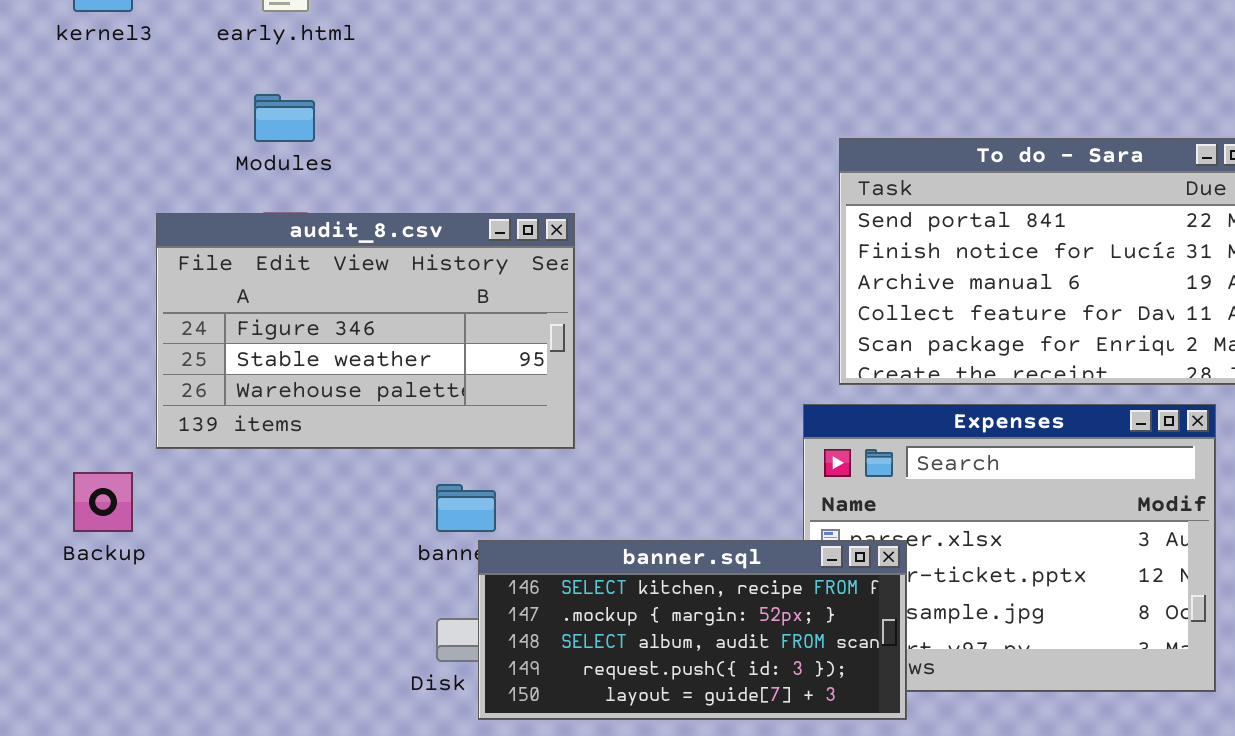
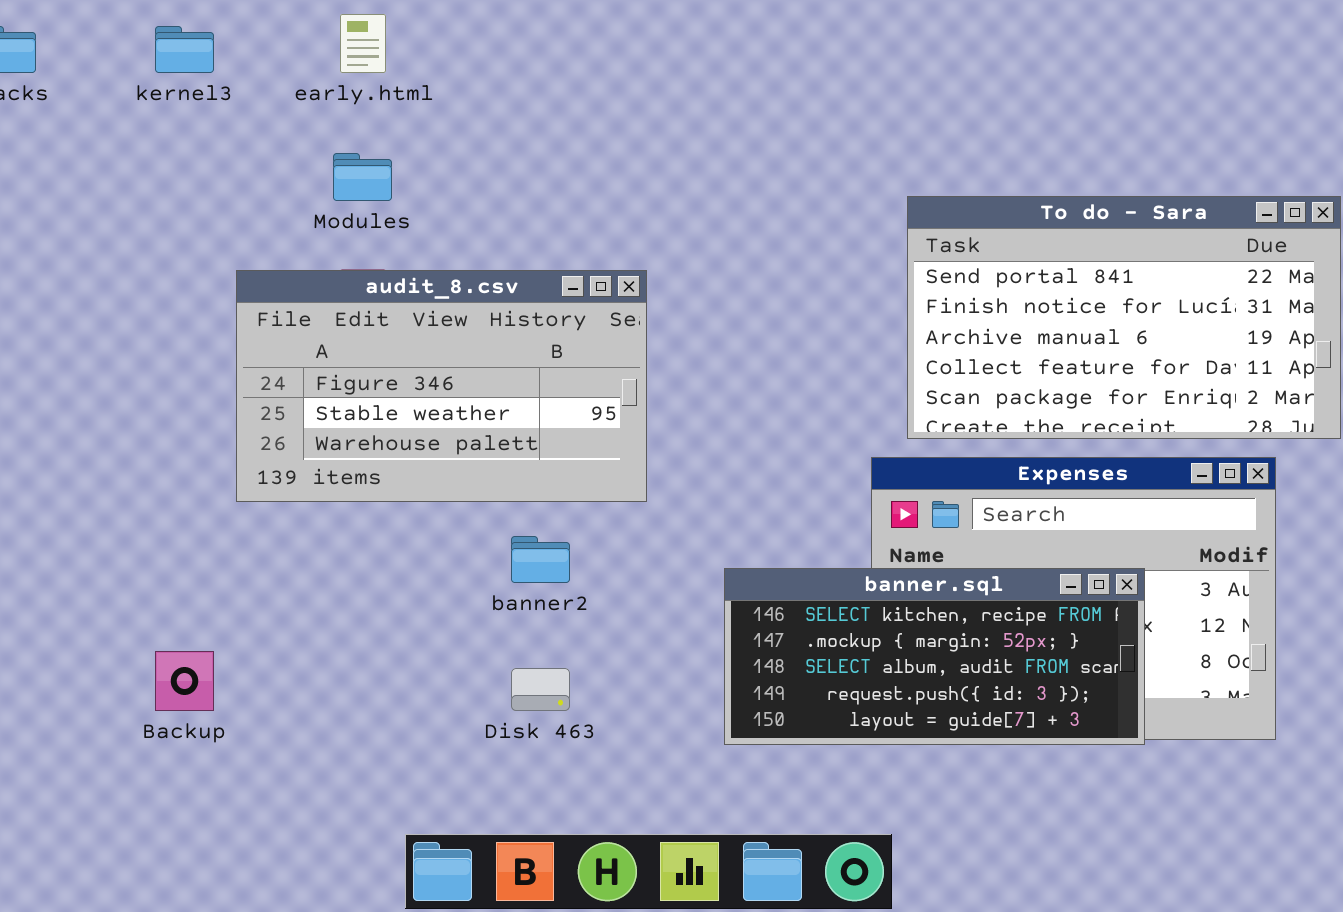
Backup: [73,472,133,532] -> [155,651,214,711], moved
banner.sql: [478,540,907,720] -> [724,568,1145,745], moved

